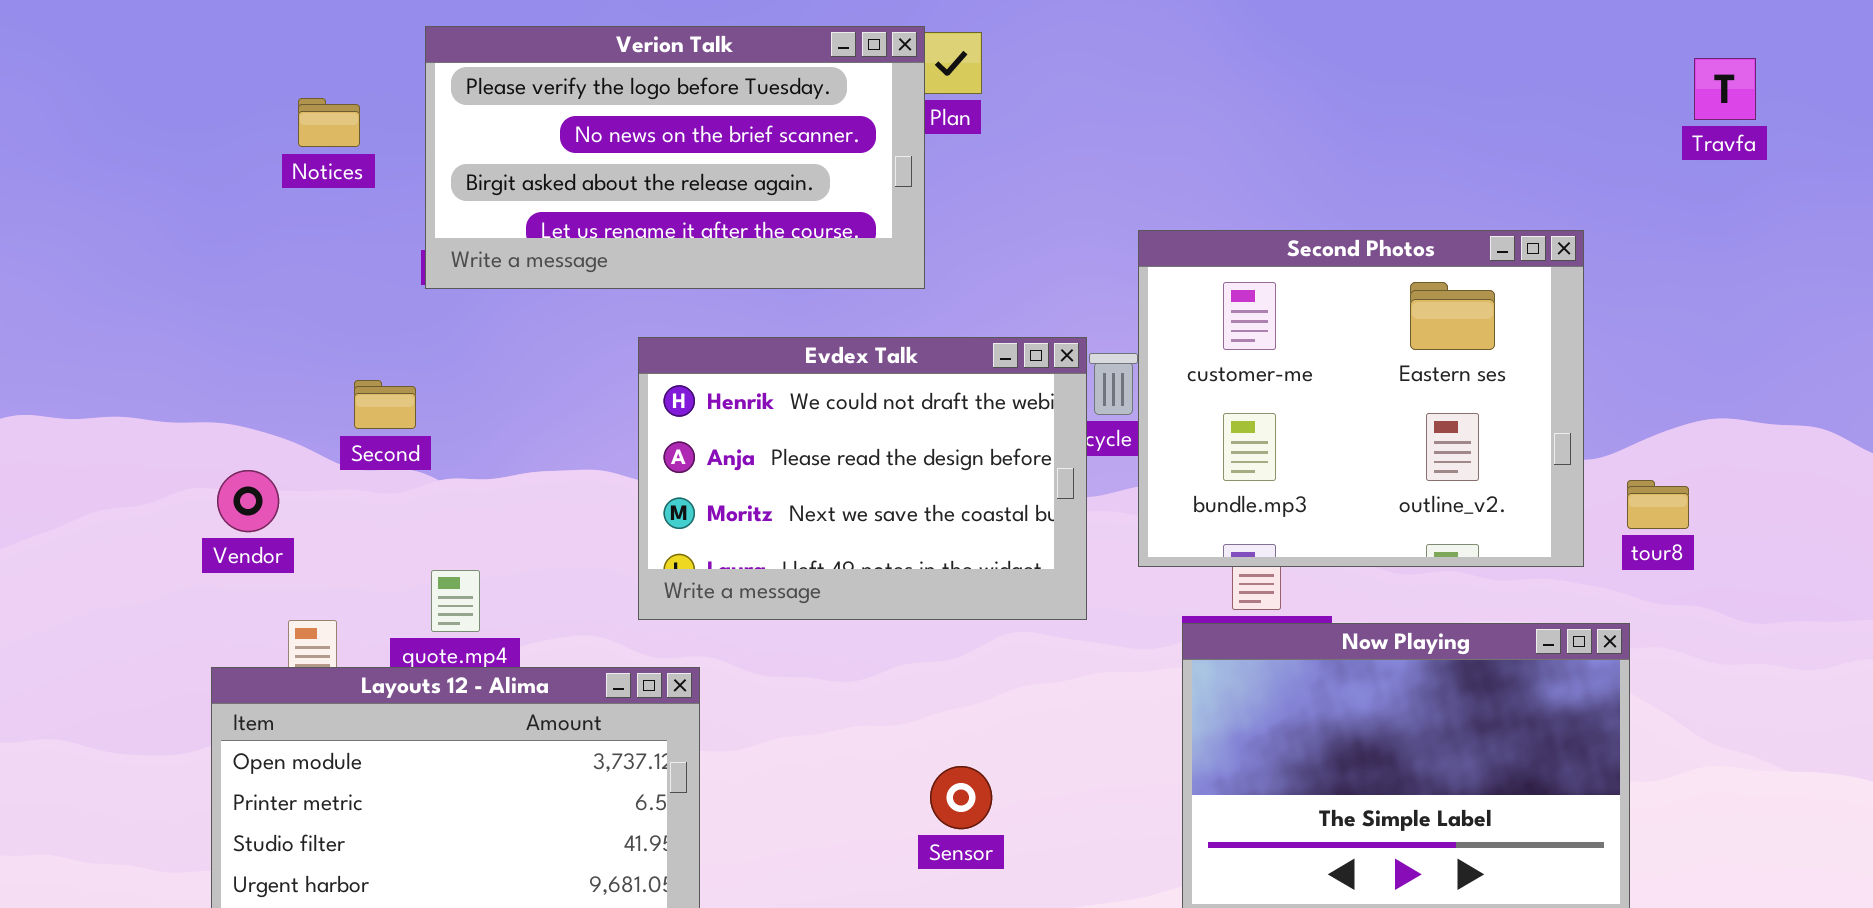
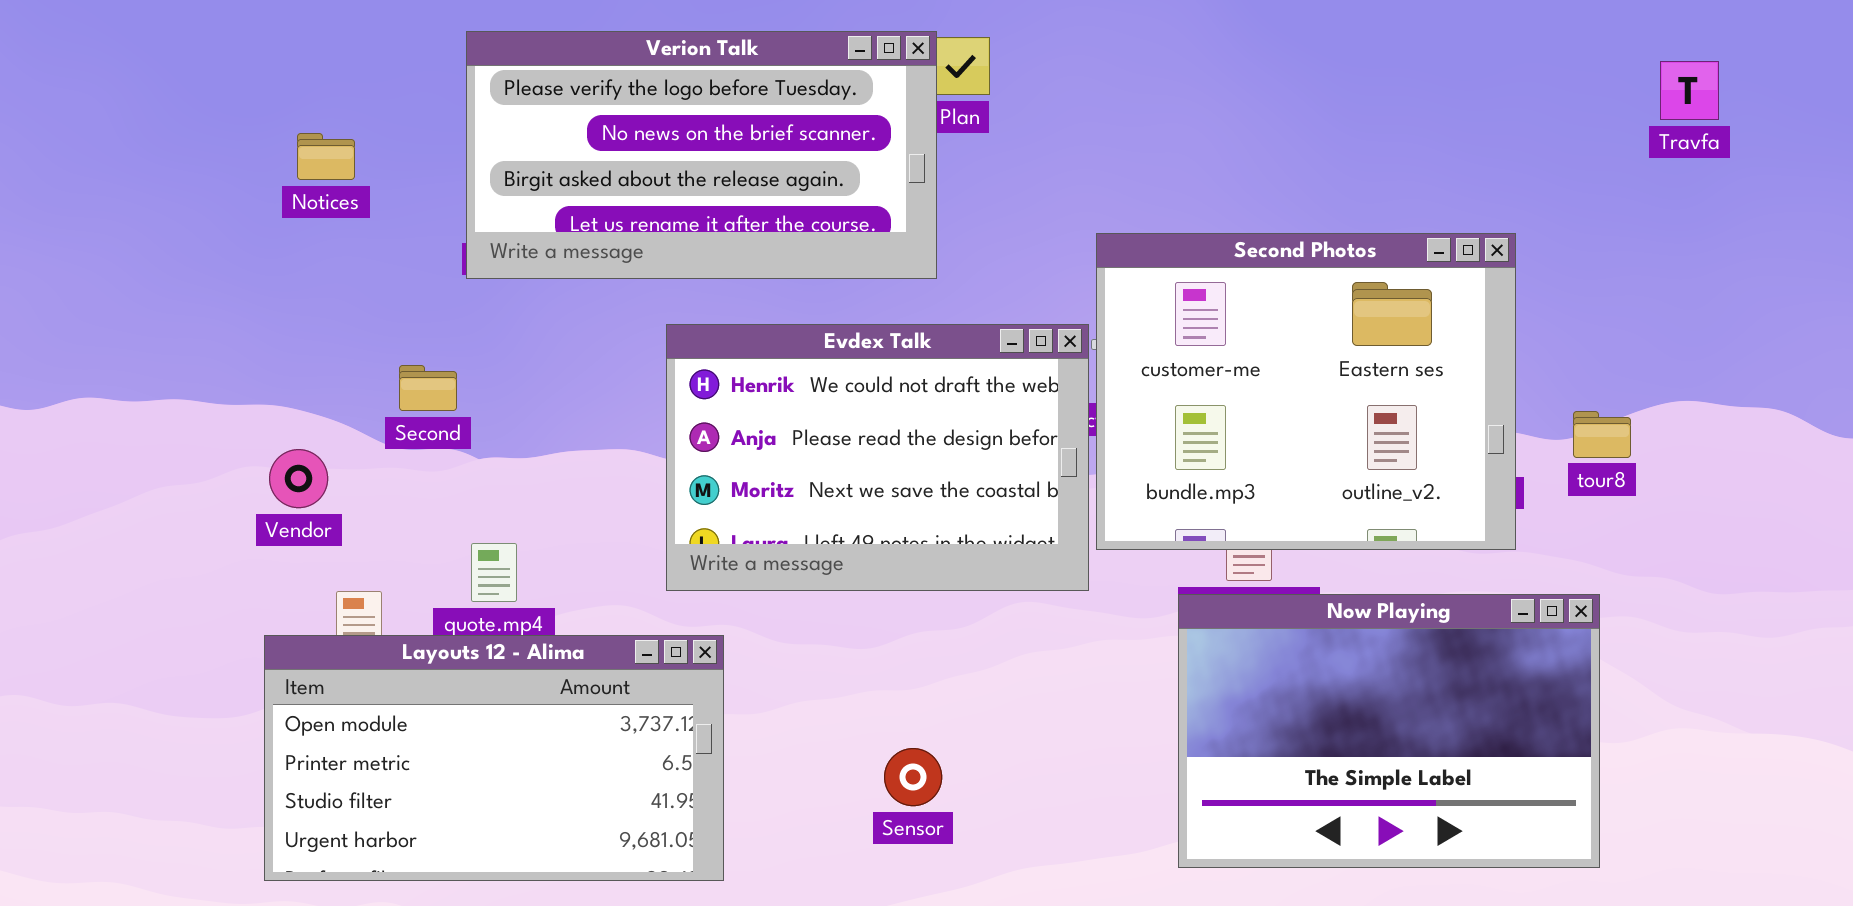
Notices: [298,98,360,147] -> [297,133,355,180], moved
Second Photos: [1138,230,1584,567] -> [1096,233,1516,550], moved
tour8: [1627,480,1689,529] -> [1573,411,1631,458], moved
Sensor: [930,766,992,829] -> [884,748,942,806], moved

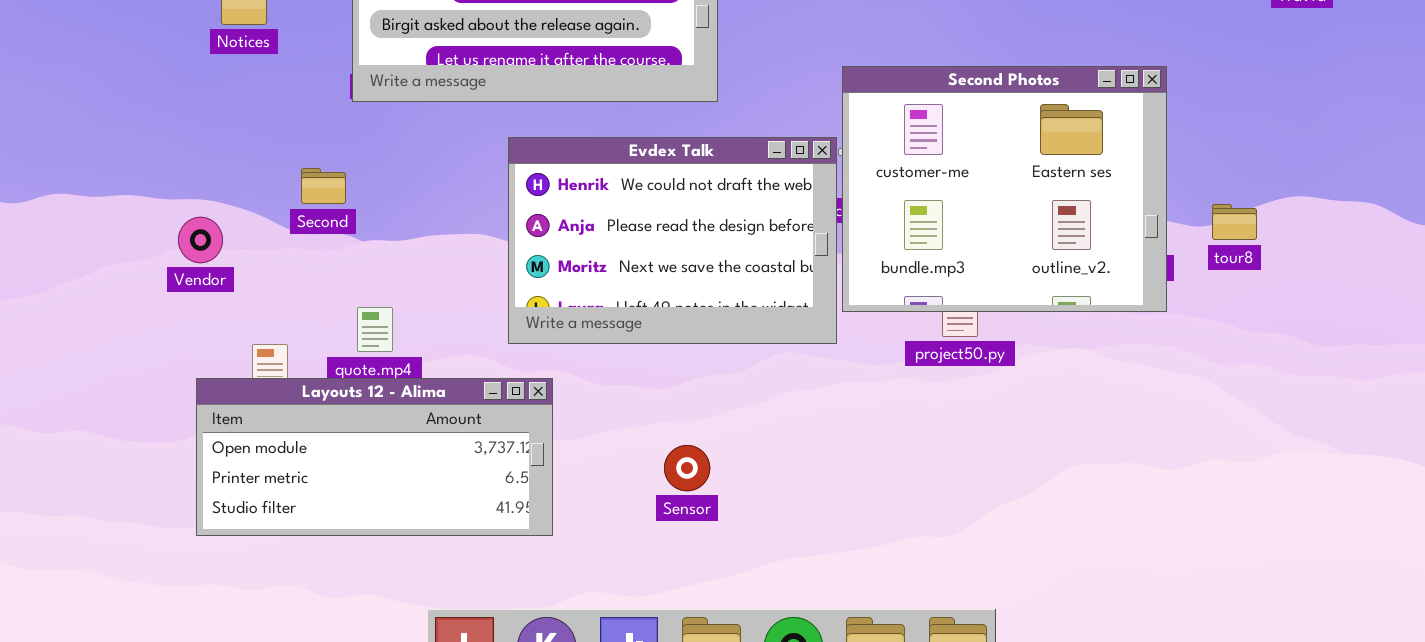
Vendor: [269,449,328,508] -> [178,217,223,263], moved
Now Playing: [1178,594,1600,868] -> none, closed
Layouts 12 - Alima: [264,635,724,881] -> [196,378,553,536], resized
Sensor: [884,748,942,806] -> [664,445,710,491], moved

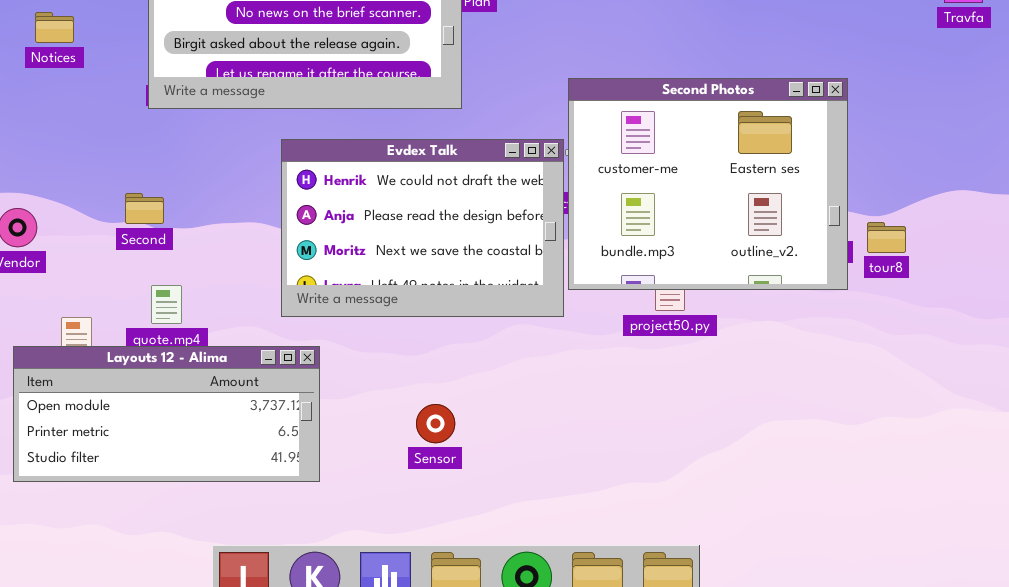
Second: [301,168,346,204] -> [125,193,164,224], moved
tour8: [1212,204,1257,240] -> [867,222,906,253], moved

